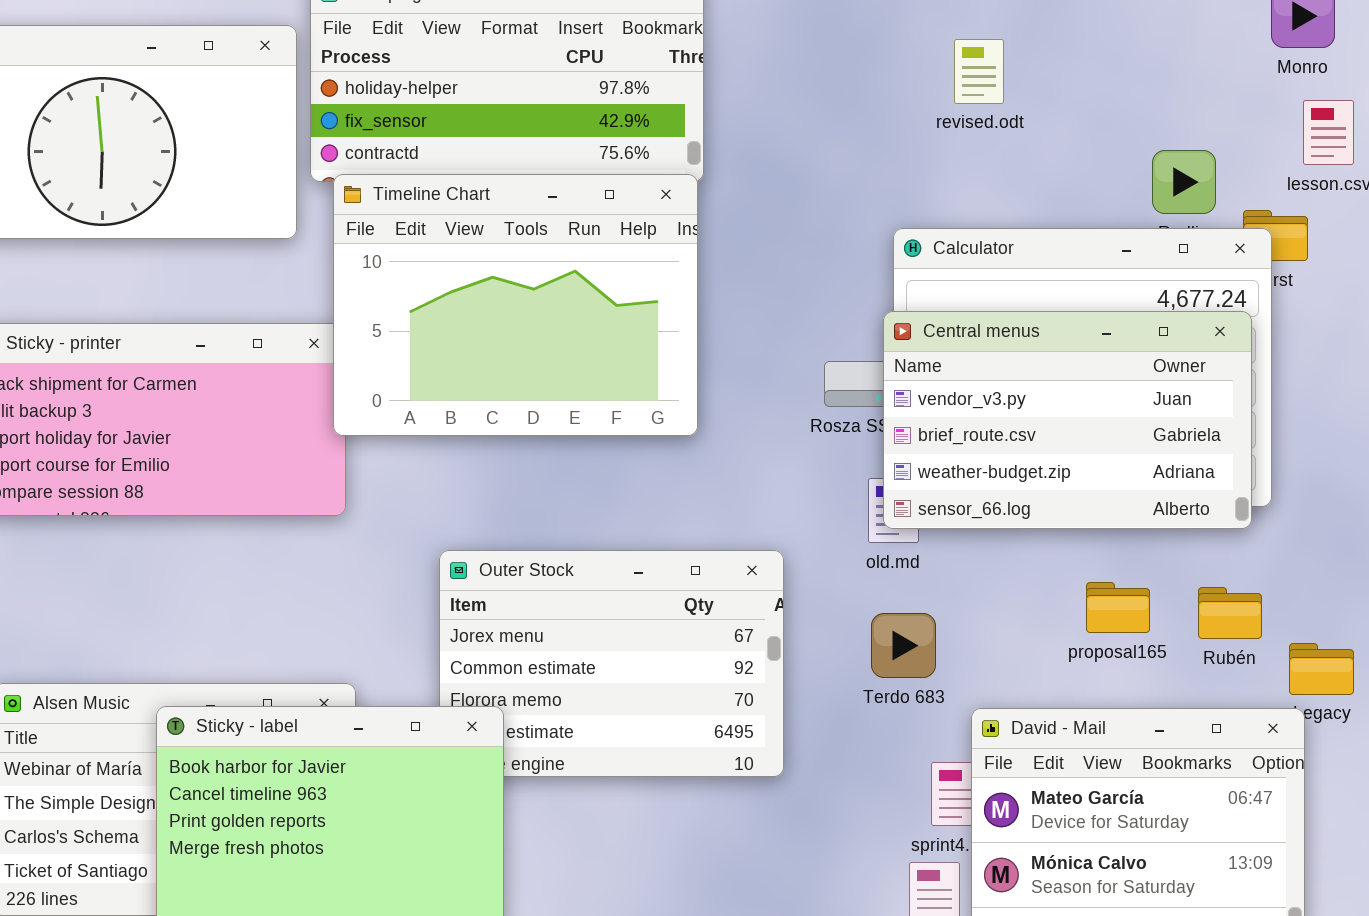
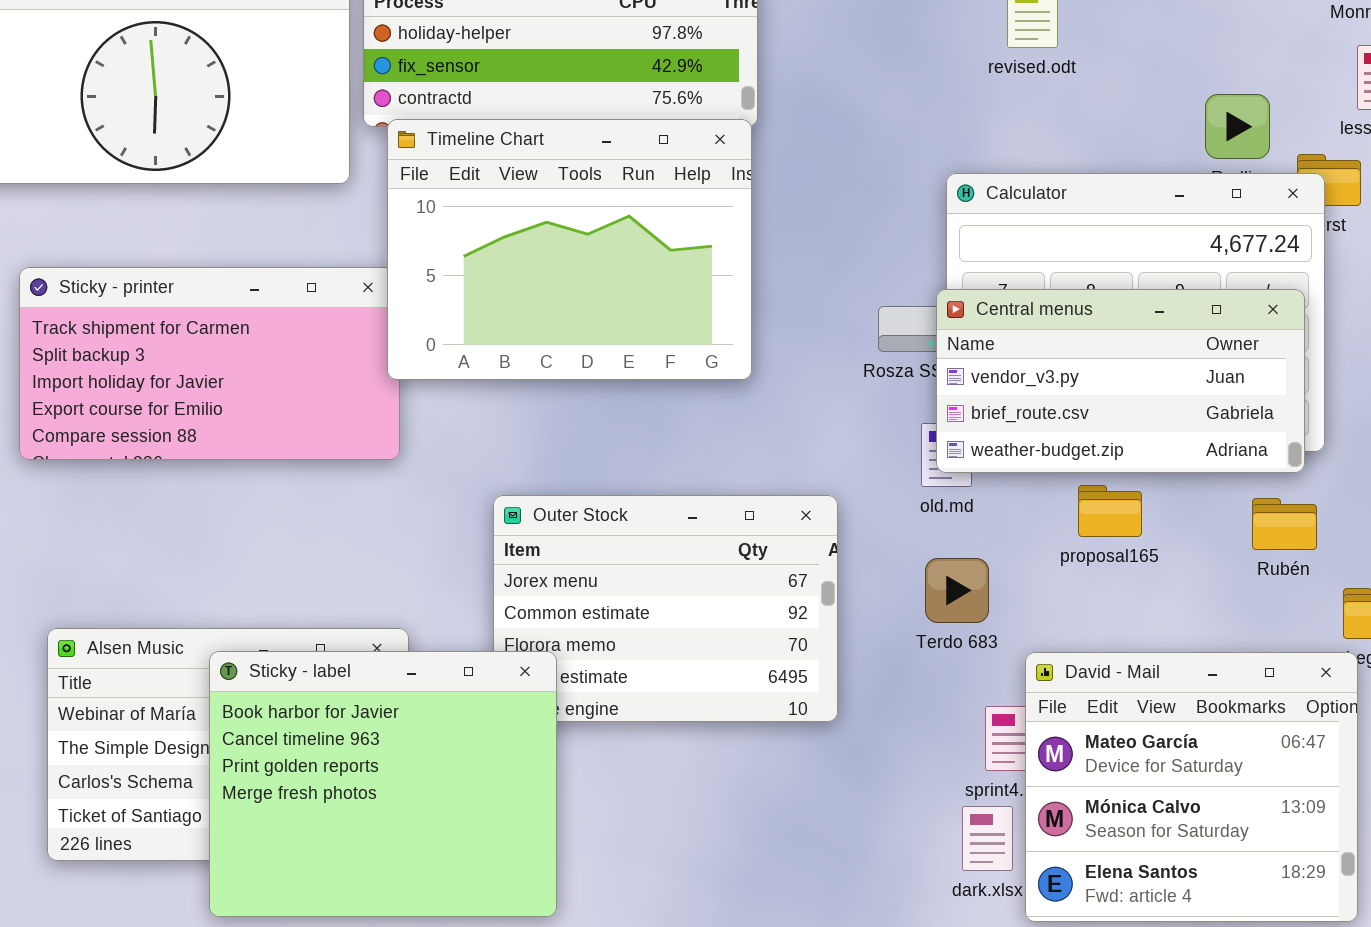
Central menus: [883,311,1252,529] -> [936,289,1305,473], resized
proposal165: [1086,582,1150,633] -> [1078,485,1142,537], moved
Rubén: [1198,587,1262,639] -> [1252,498,1317,550], moved

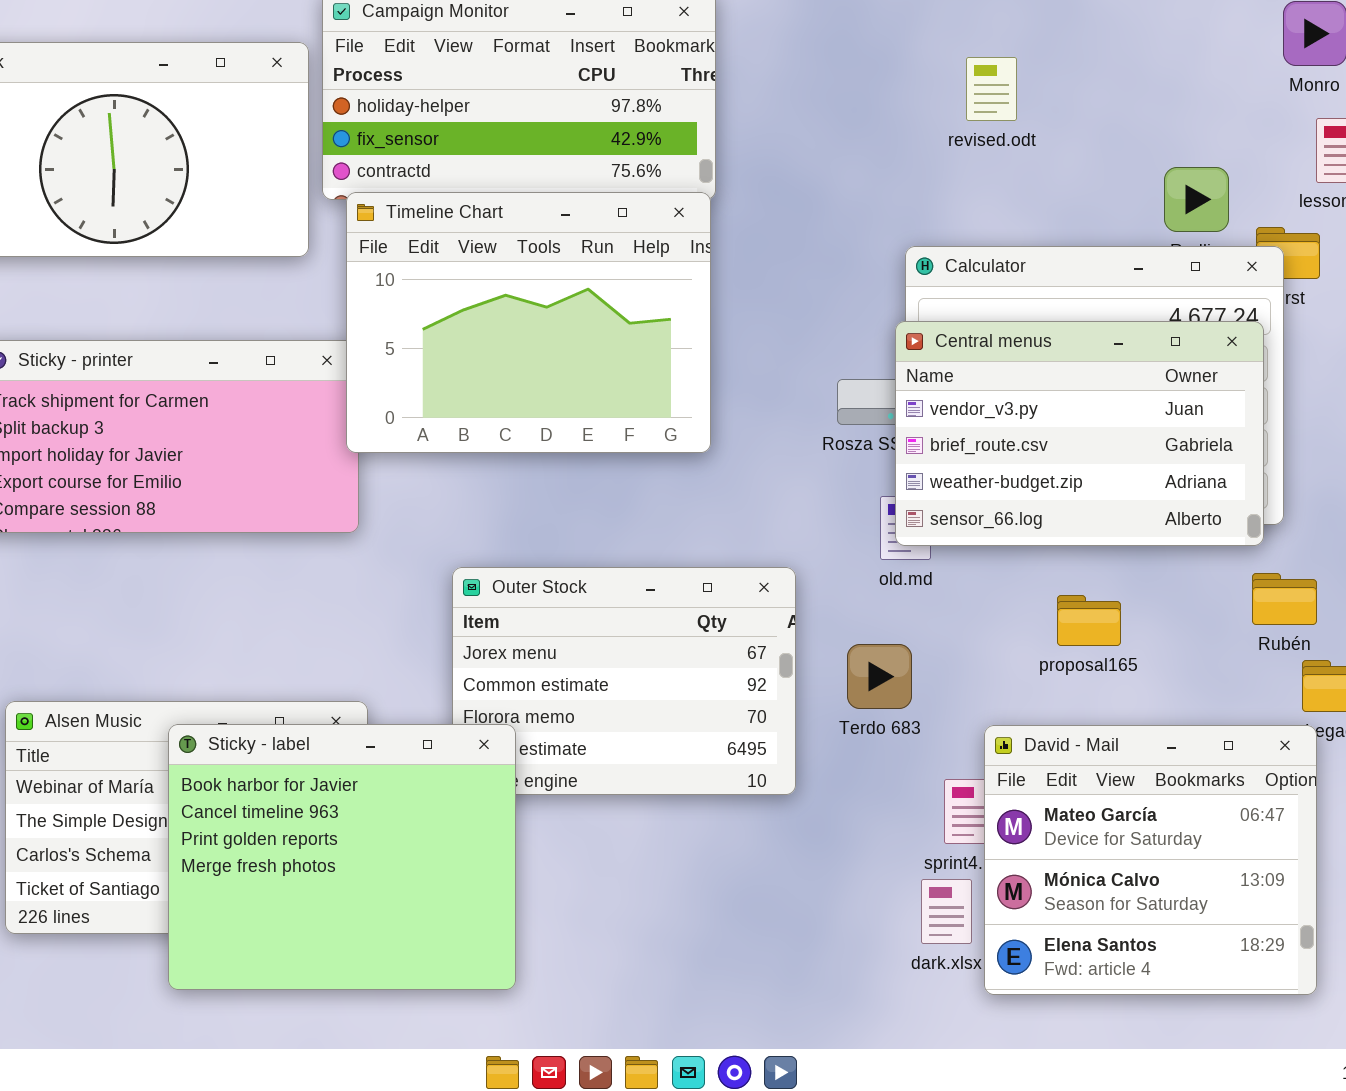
Central menus: [936,289,1305,473] -> [895,321,1264,546], resized
proposal165: [1078,485,1142,537] -> [1057,595,1121,646], moved
Rubén: [1252,498,1317,550] -> [1252,573,1317,625], moved
Terdo 683: [925,558,989,623] -> [847,644,912,709], moved

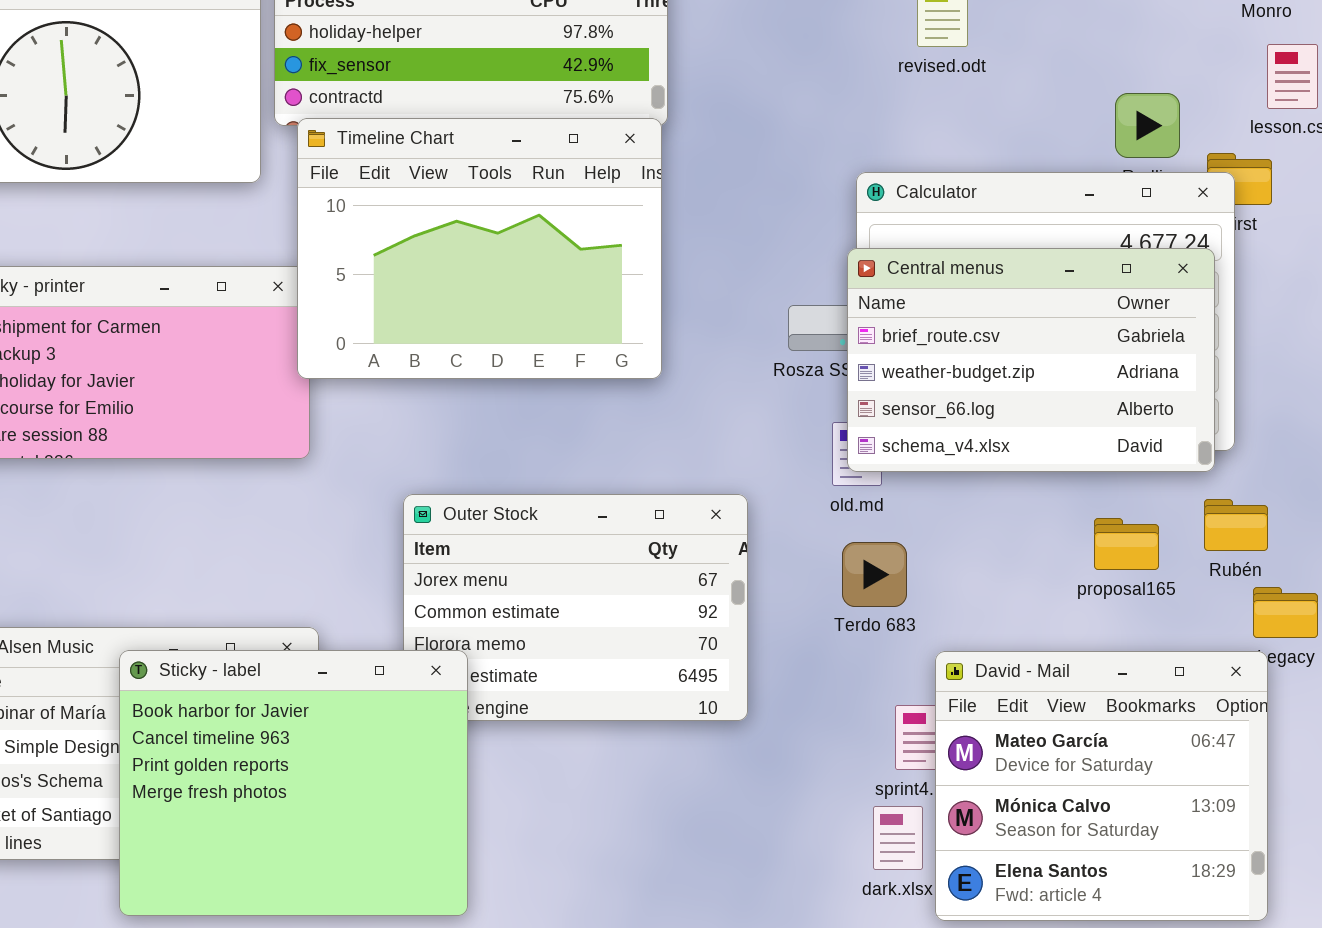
Central menus: [895,321,1264,546] -> [847,248,1215,472], scrolled down 1 row
proposal165: [1057,595,1121,646] -> [1094,518,1159,570], moved
Terdo 683: [847,644,912,709] -> [842,542,907,607], moved

